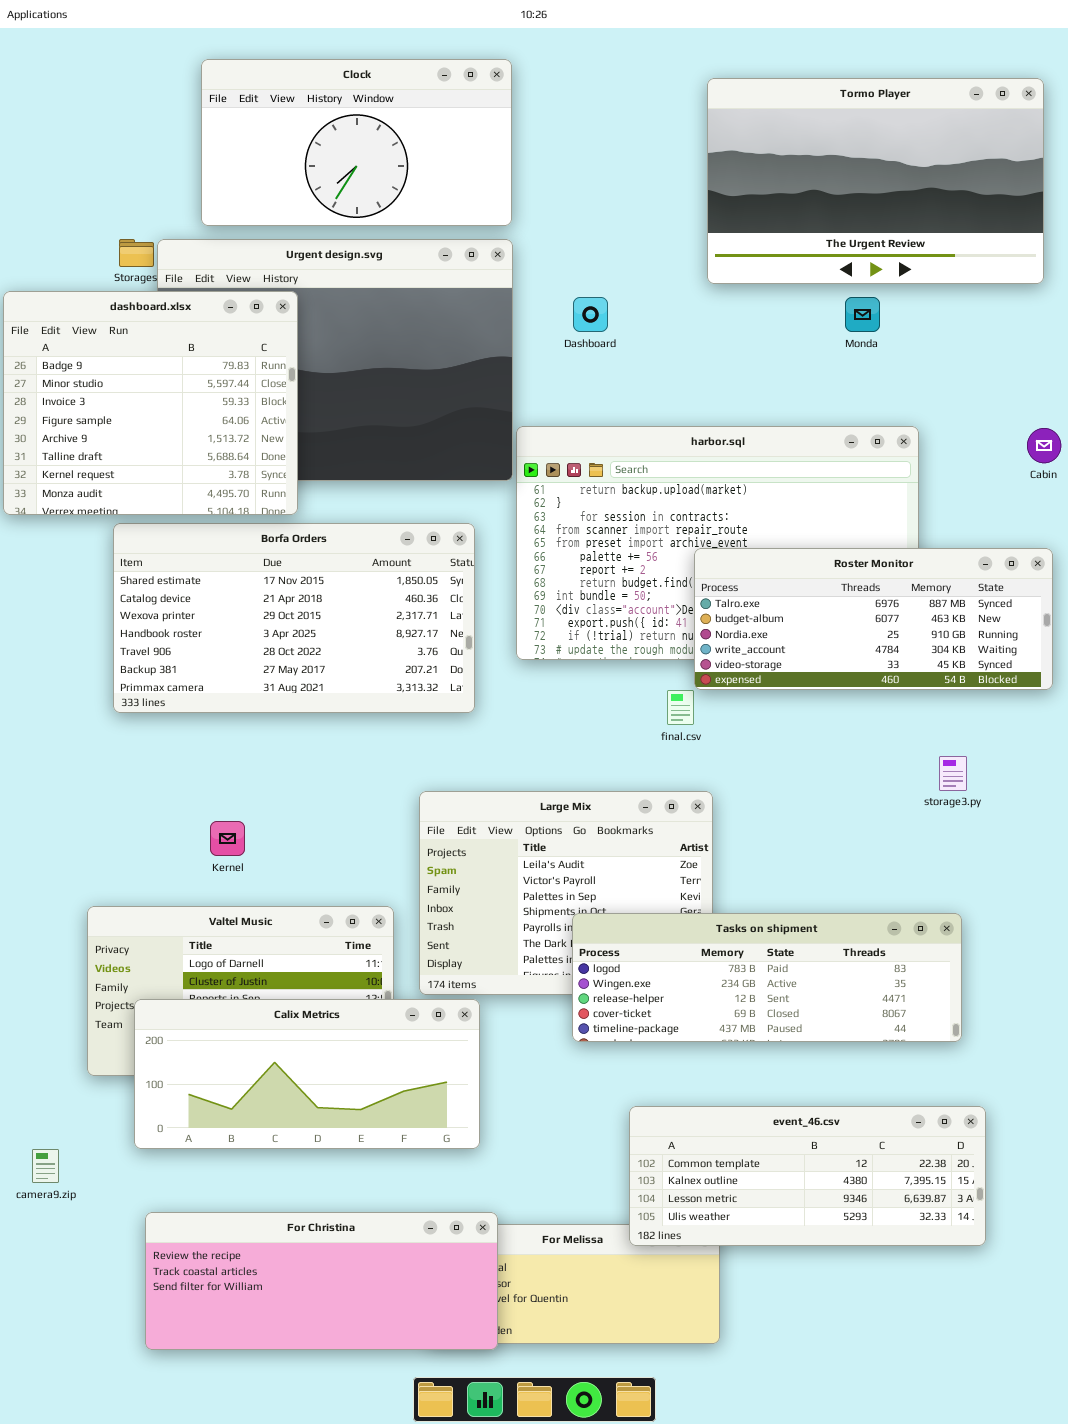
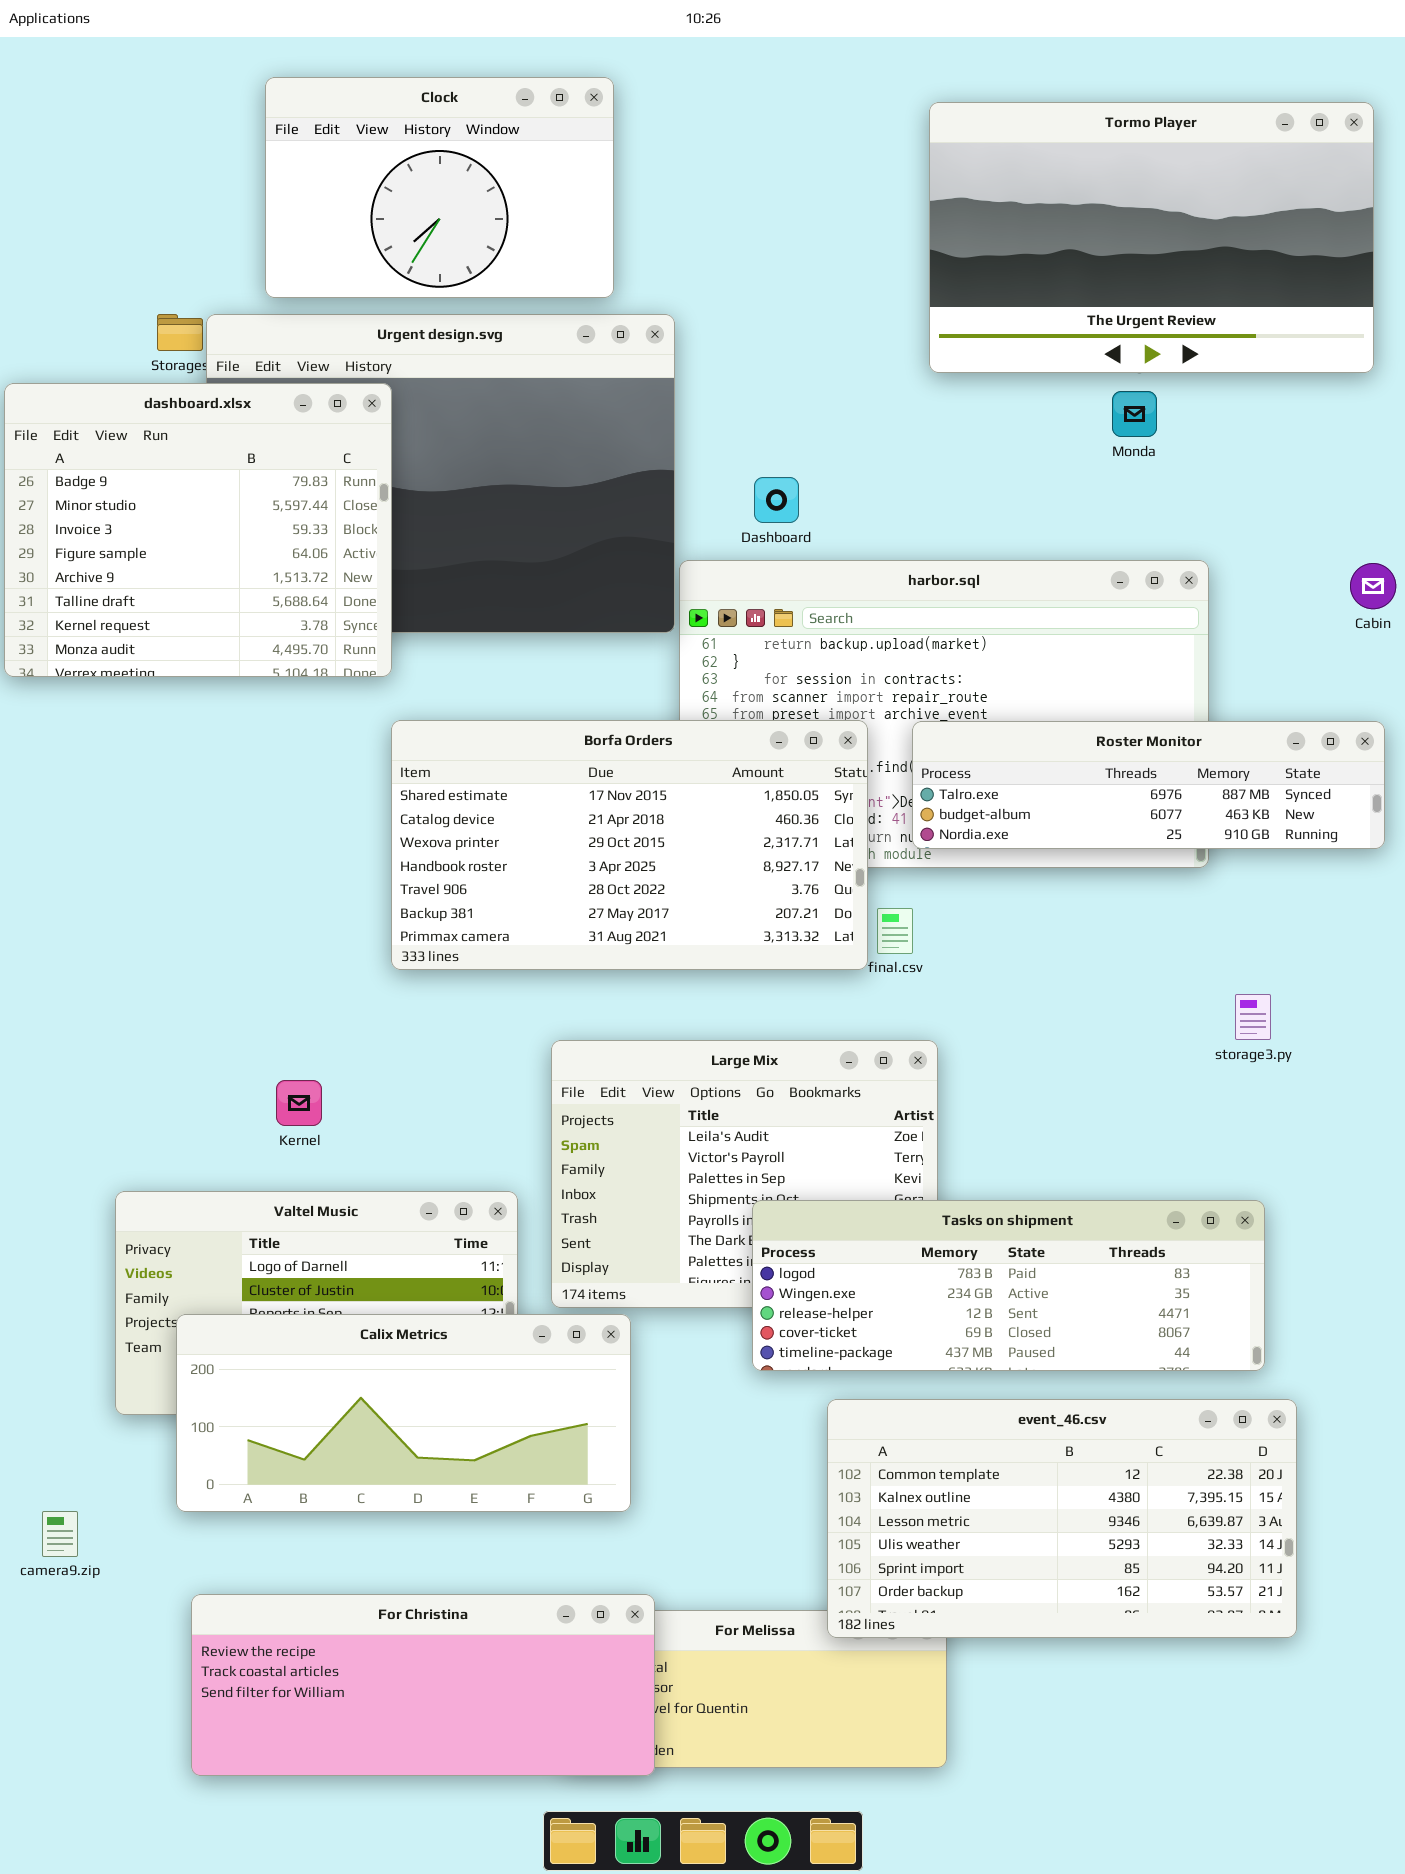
Clock: [201,59,512,226] -> [265,77,614,298], resized
Dashboard: [573,297,608,332] -> [754,477,799,523], moved
Borfa Orders: [113,523,475,713] -> [391,720,868,970], moved
Roster Monitor: [694,548,1053,690] -> [912,721,1385,849], resized
event_46.csv: [629,1106,986,1246] -> [827,1399,1297,1638], resized

